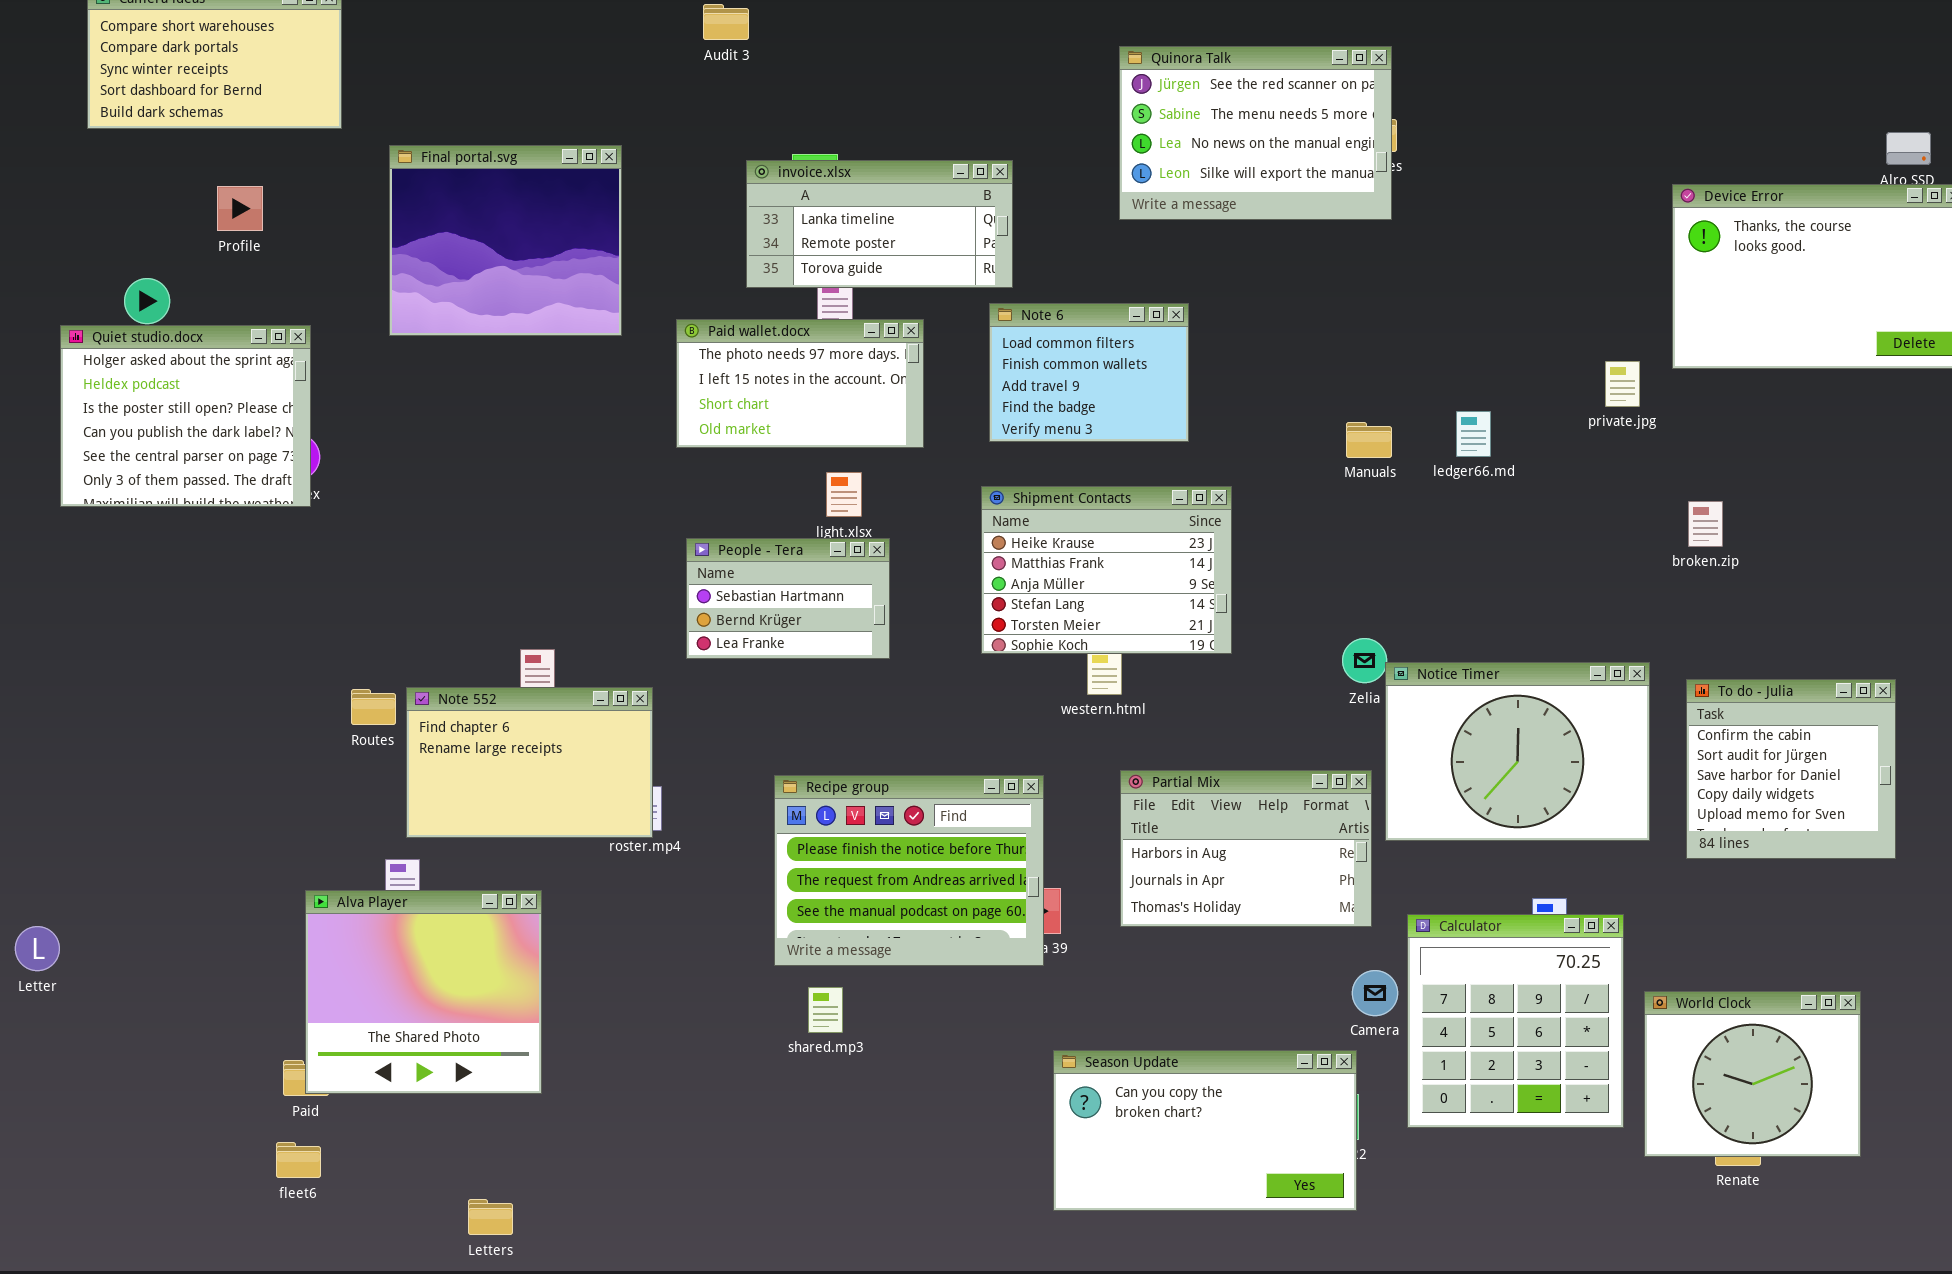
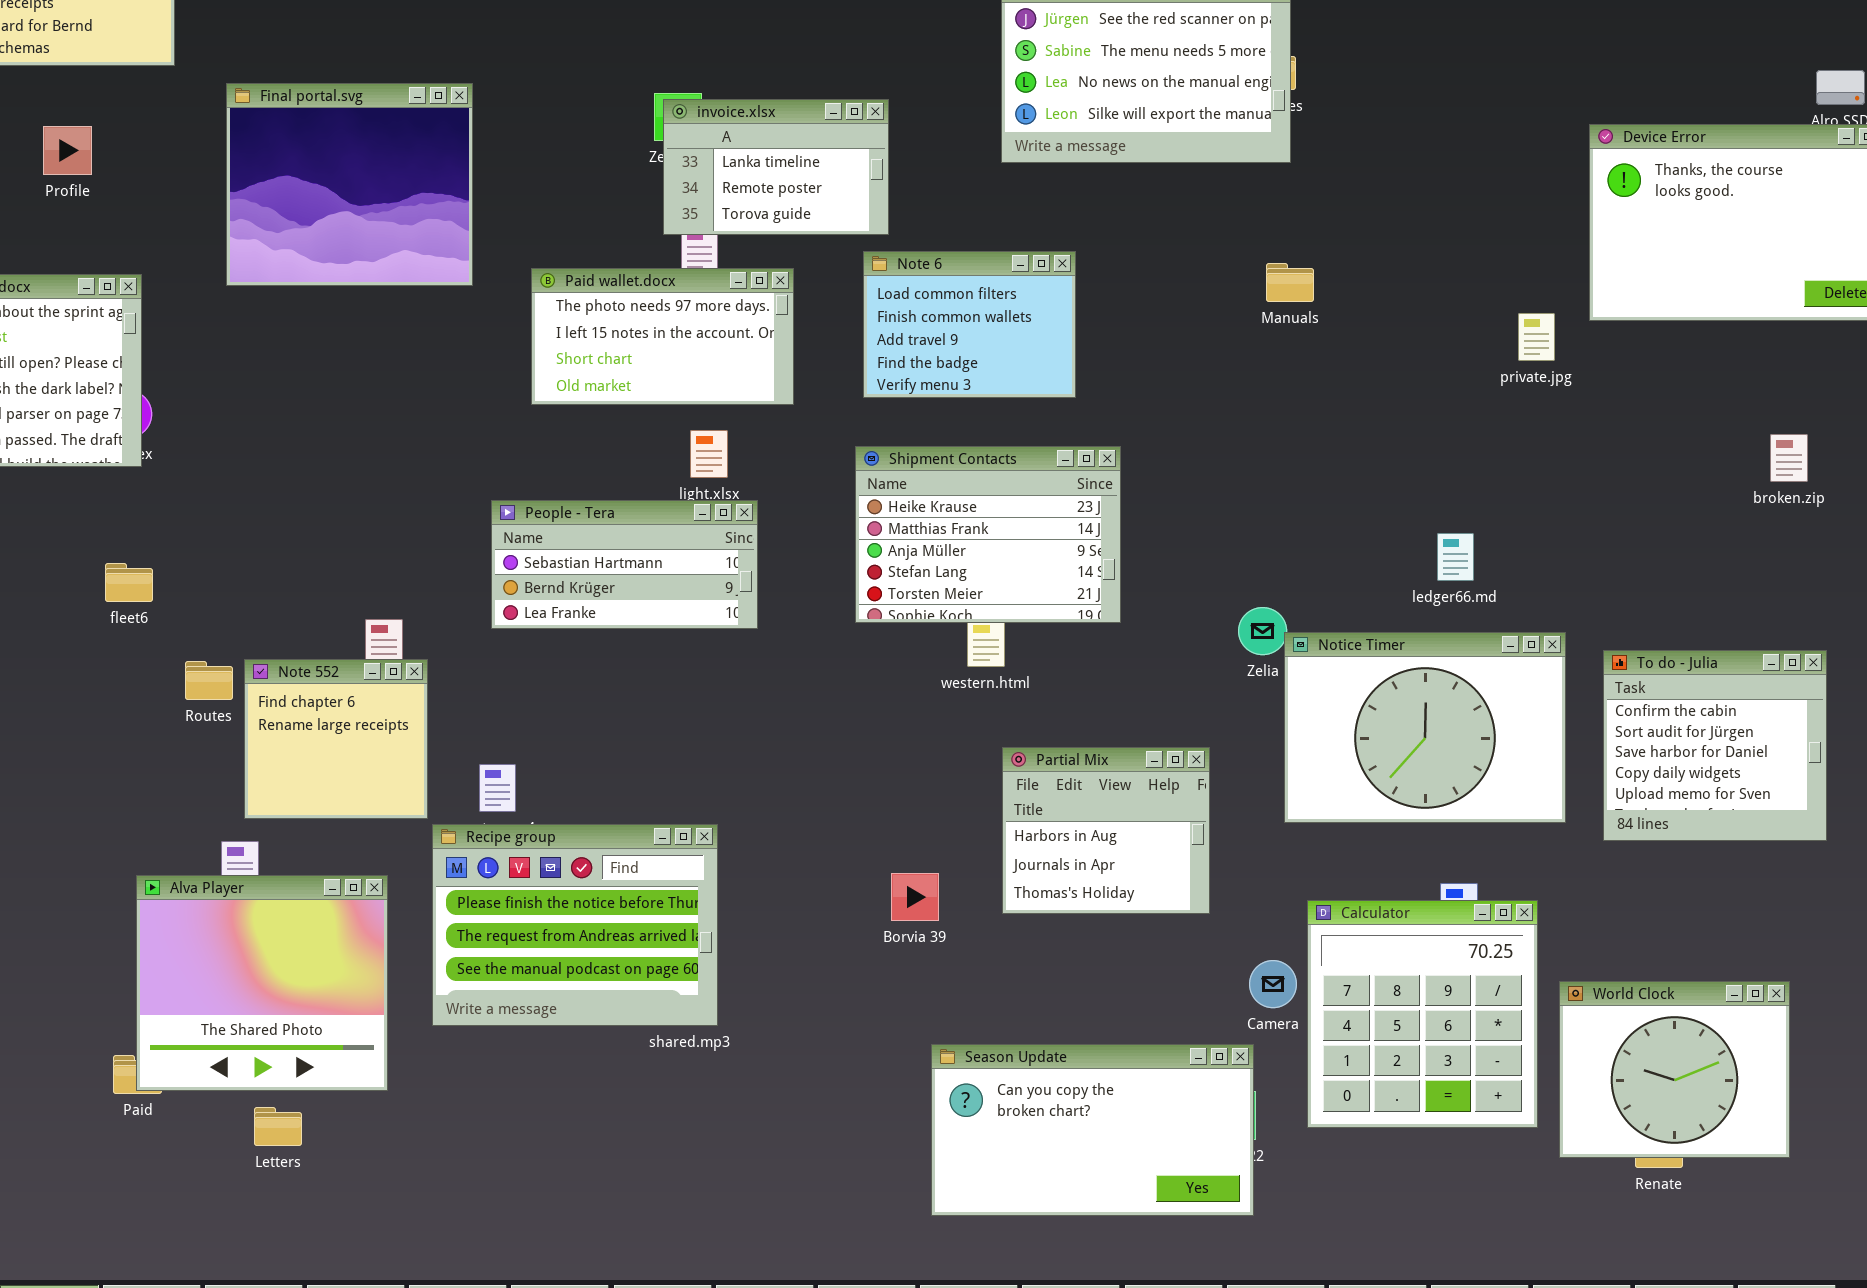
invoice.xlsx: [746,160,1013,288] -> [663,99,889,235], resized
ledger66.md: [1456,411,1491,457] -> [1437,533,1474,581], moved
Manuals: [1346,422,1392,458] -> [1266,263,1314,302], moved
broken.zip: [1688,501,1723,547] -> [1770,434,1808,482], moved
People - Tera: [686,538,890,659] -> [491,500,758,629], resized
Note 552: [406,687,653,838] -> [244,659,428,819], resized
Partial Mix: [1120,770,1372,927] -> [1002,747,1210,914], resized
Recipe group: [774,775,1044,966] -> [432,824,718,1026], moved
fleet6: [276,1142,321,1178] -> [105,563,153,602], moved
Letters: [468,1199,513,1235] -> [254,1107,302,1146], moved

